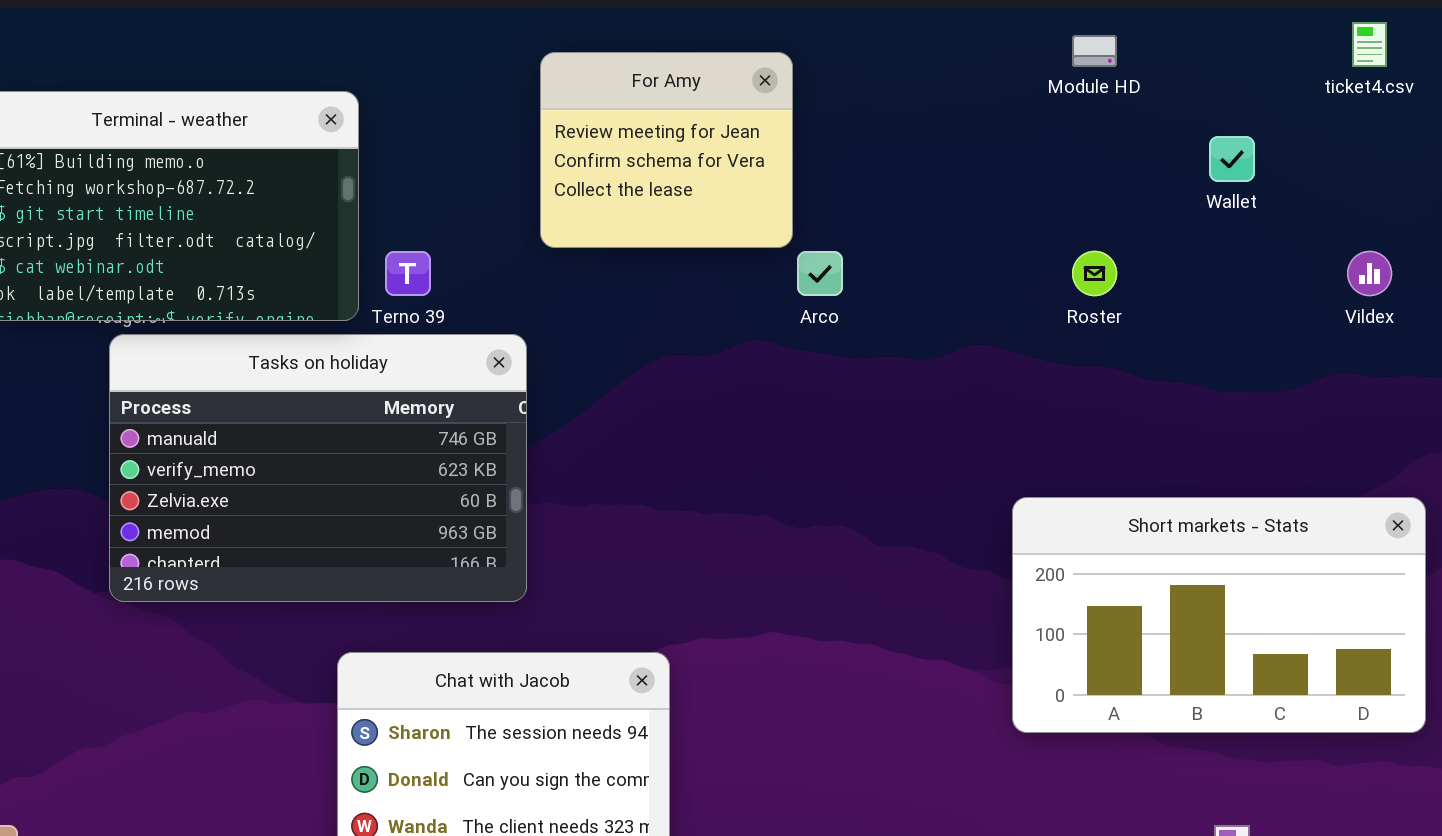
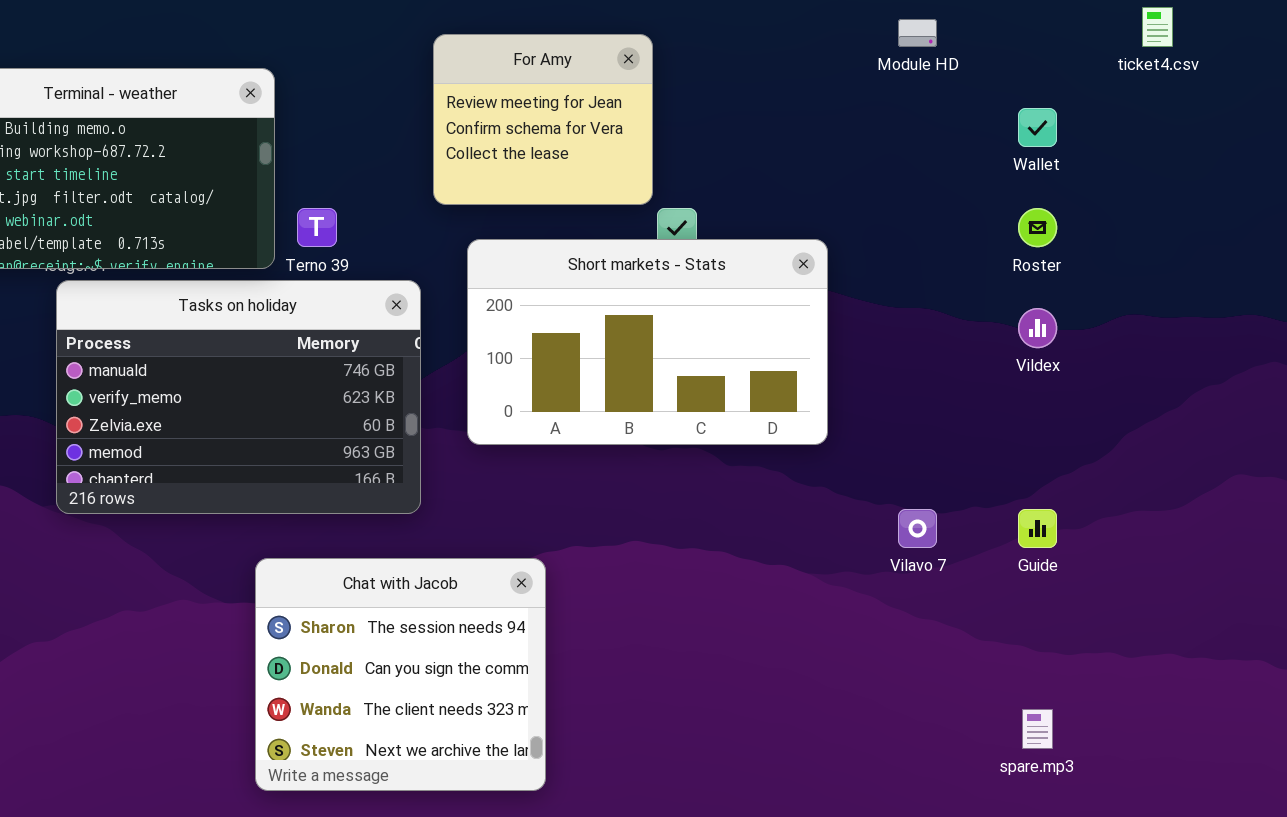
Roster: [1072,251,1117,296] -> [1018,208,1057,247], moved
Vildex: [1347,251,1392,296] -> [1018,308,1057,348], moved
Short markets - Stats: [1012,497,1426,733] -> [467,239,828,445], moved

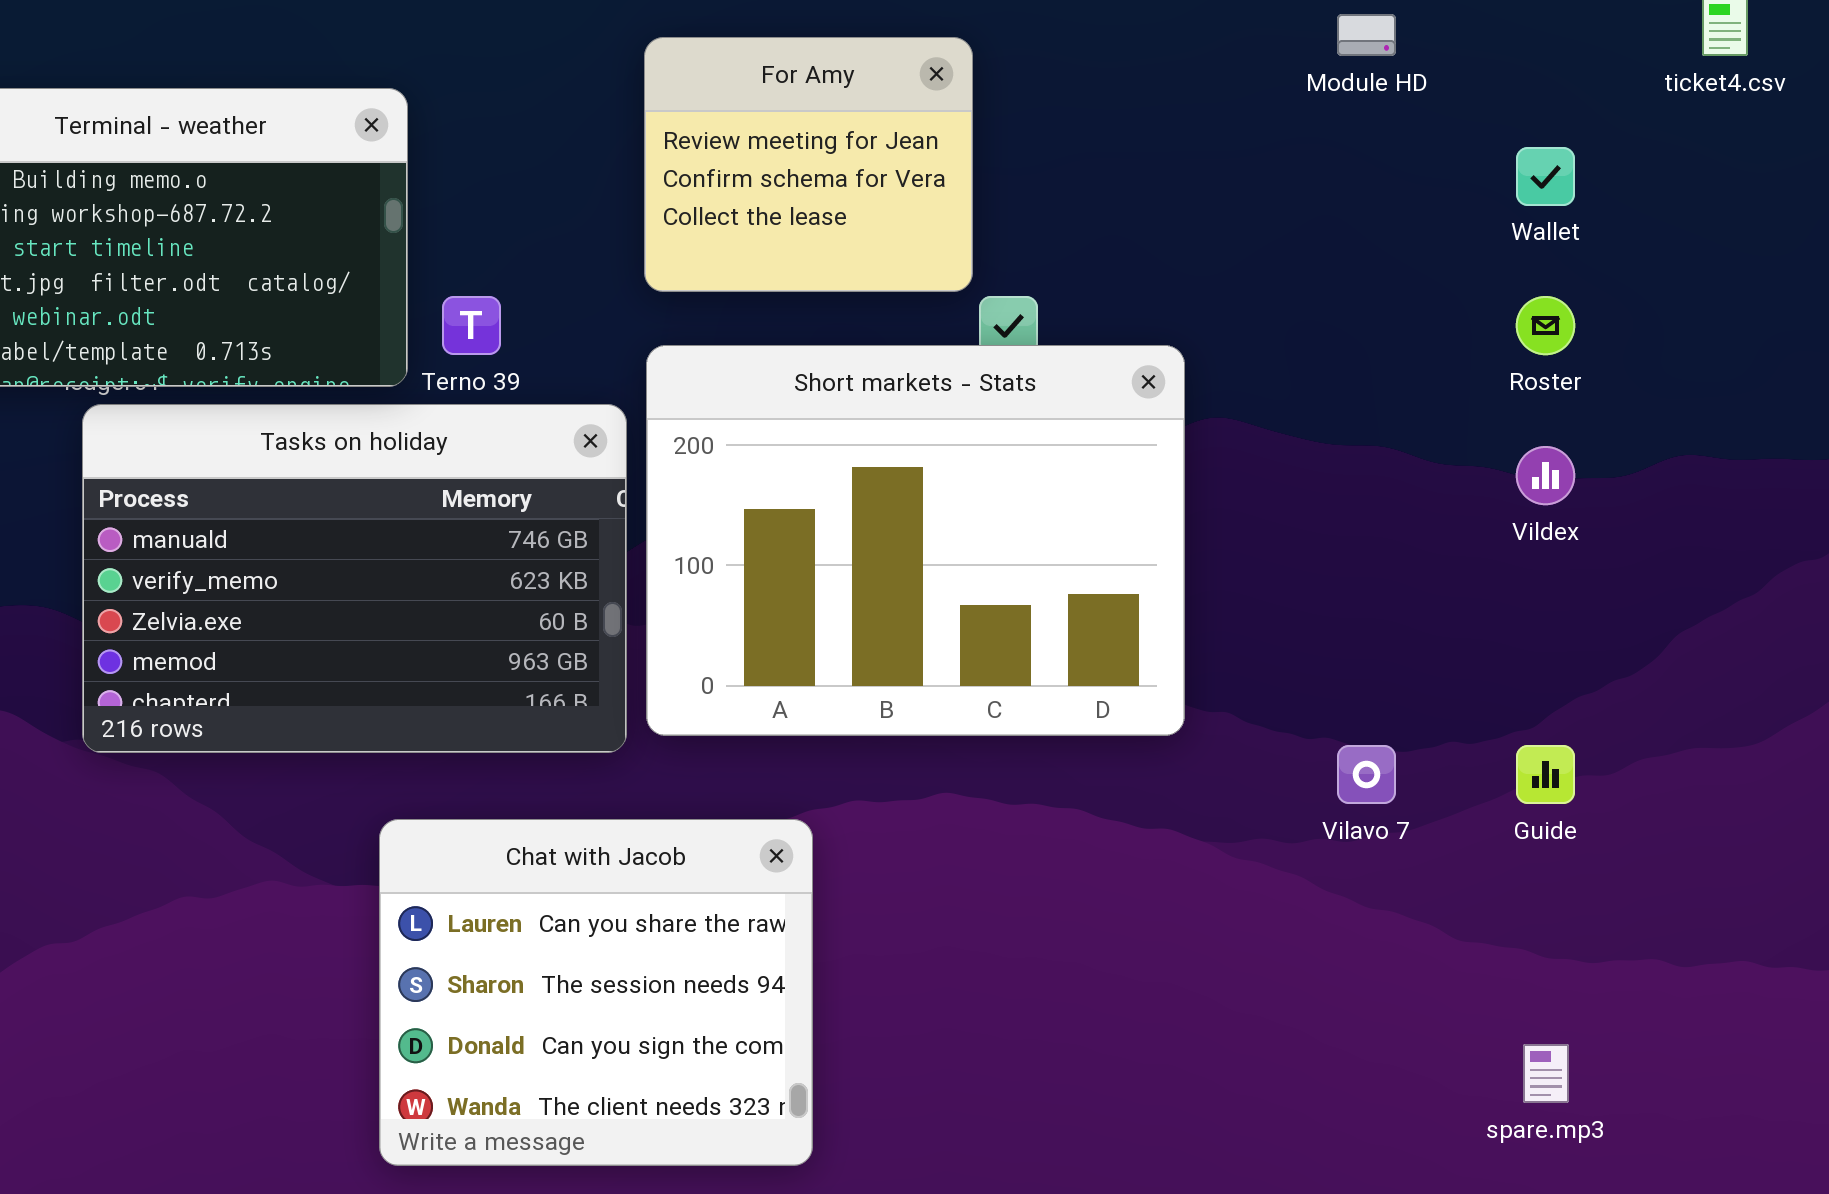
Short markets - Stats: [467,239,828,445] -> [646,345,1185,736], moved, resized
Chat with Jacob: [255,558,546,791] -> [379,819,813,1166], scrolled up 1 row

